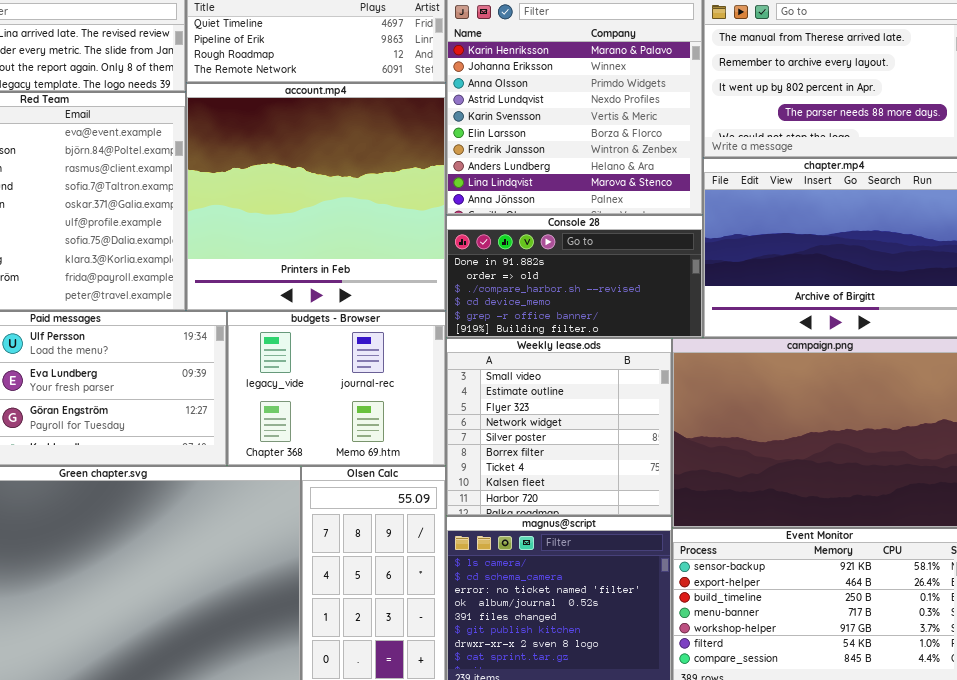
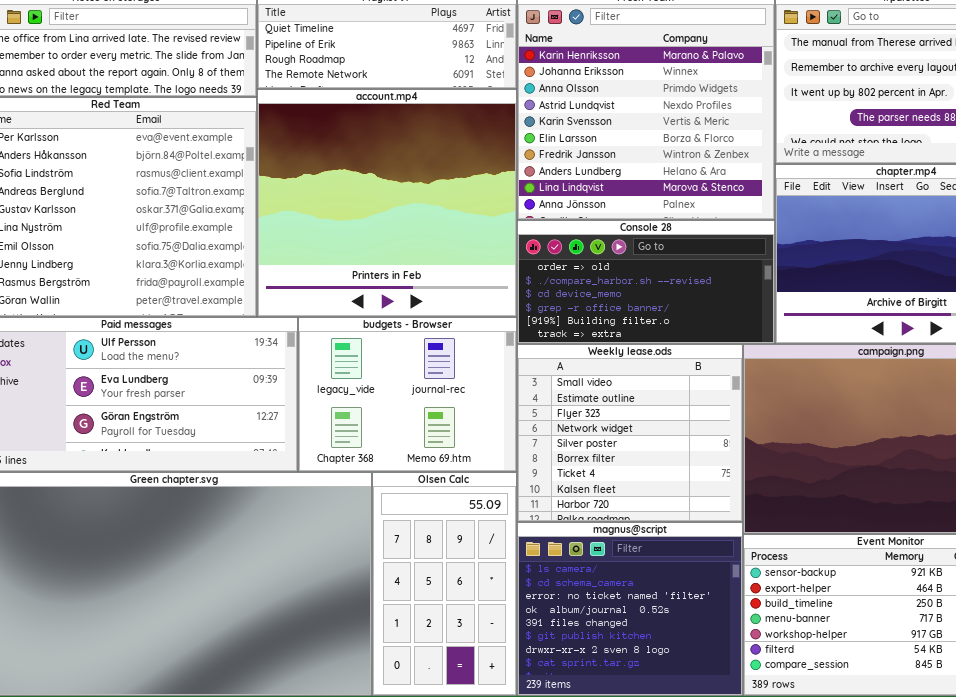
Console 28: [446,215,703,338] -> [517,220,775,344], scrolled down 1 row

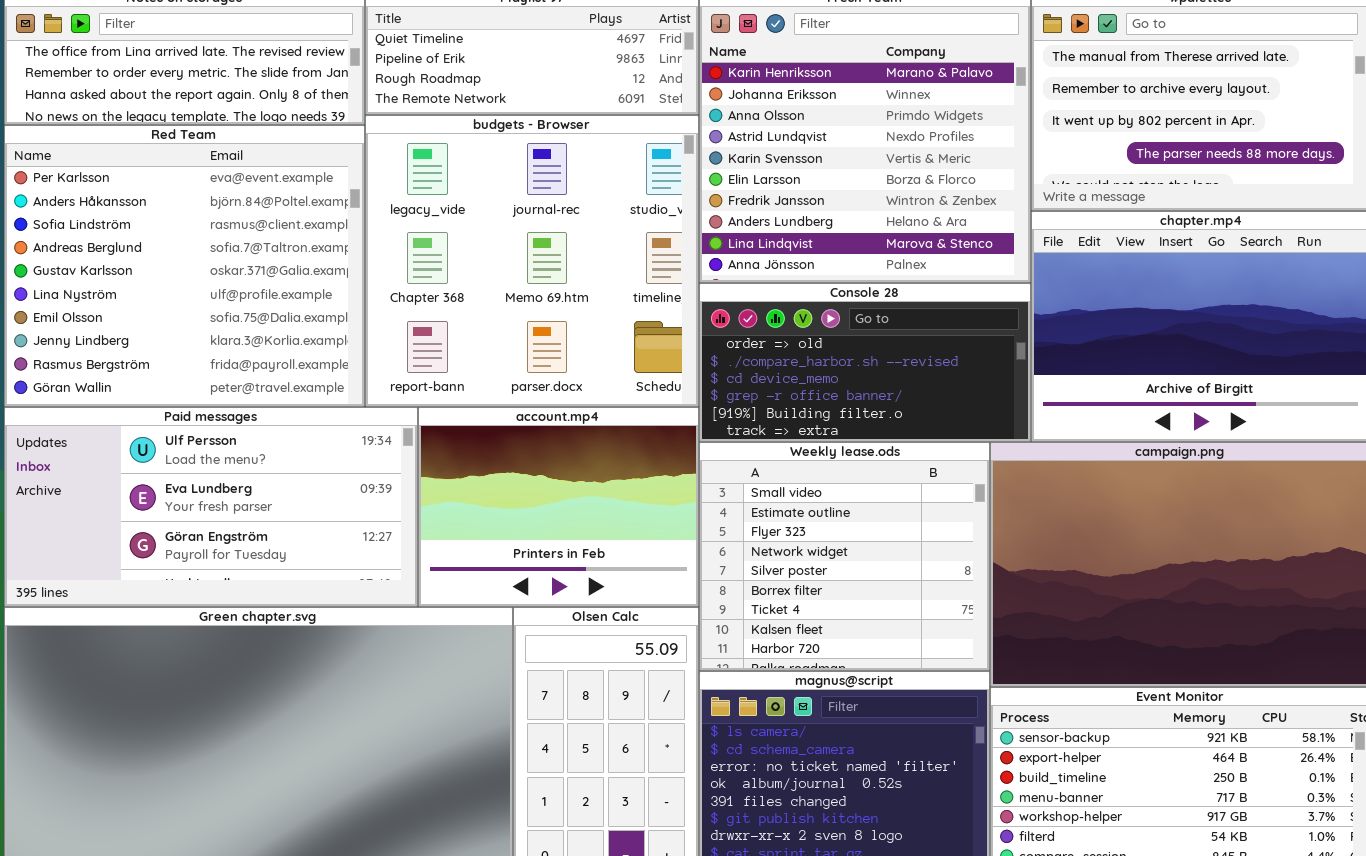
account.mp4: [257,89,517,317] -> [418,407,699,607], moved, resized
budgets - Browser: [298,317,517,472] -> [365,115,699,407], moved, resized

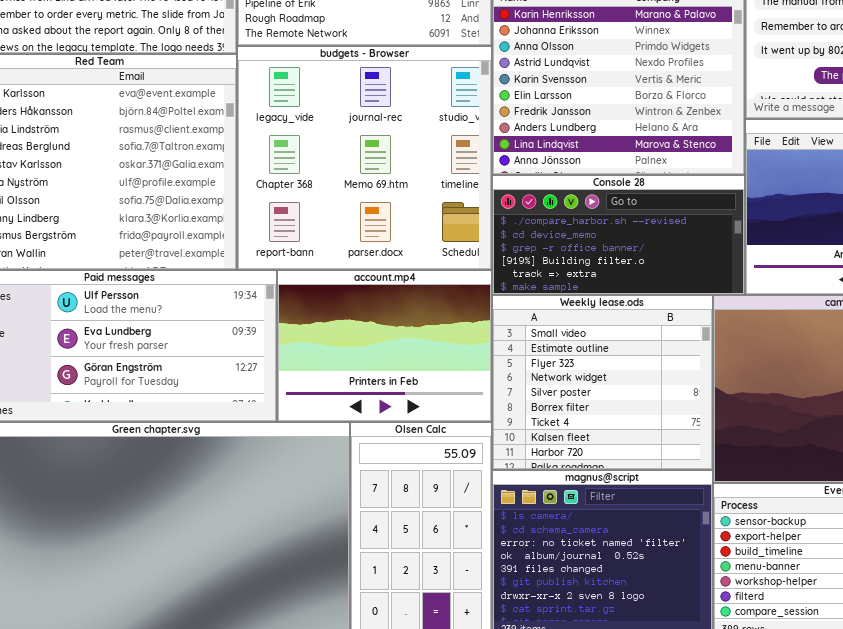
Console 28: [699,283,1031,442] -> [492,175,745,295], scrolled down 1 row

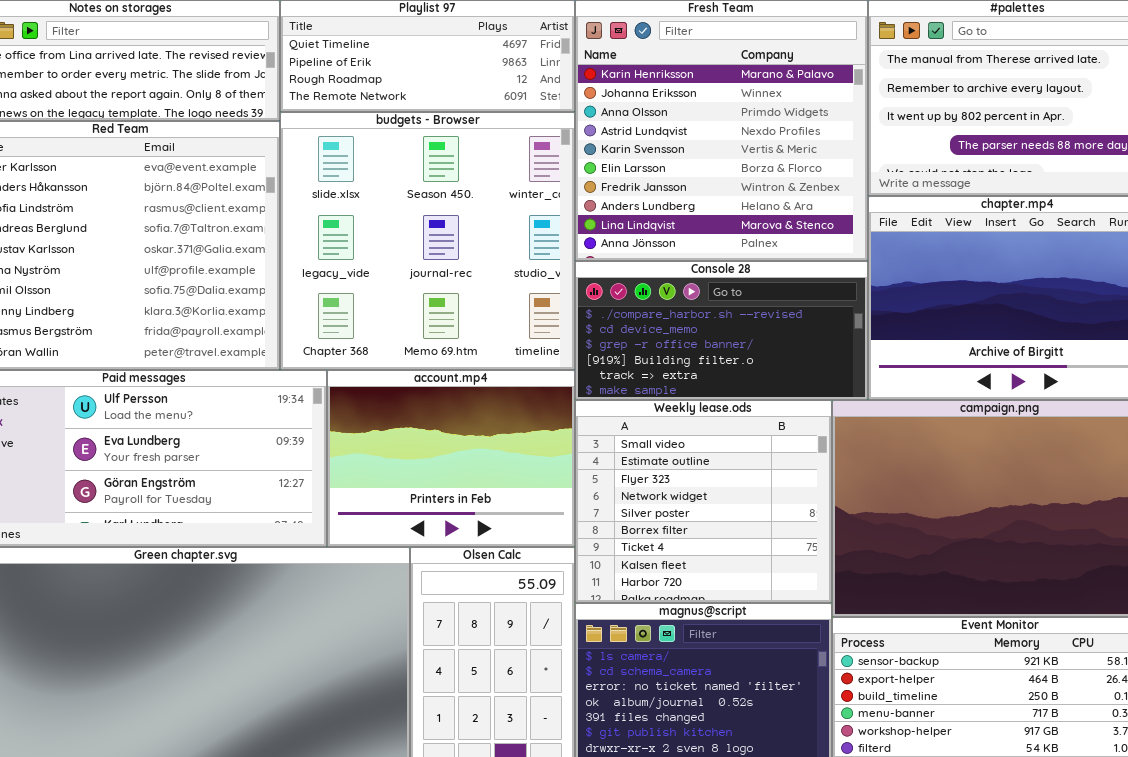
budgets - Browser: [237,46,492,270] -> [280,112,575,370], scrolled up 1 row

